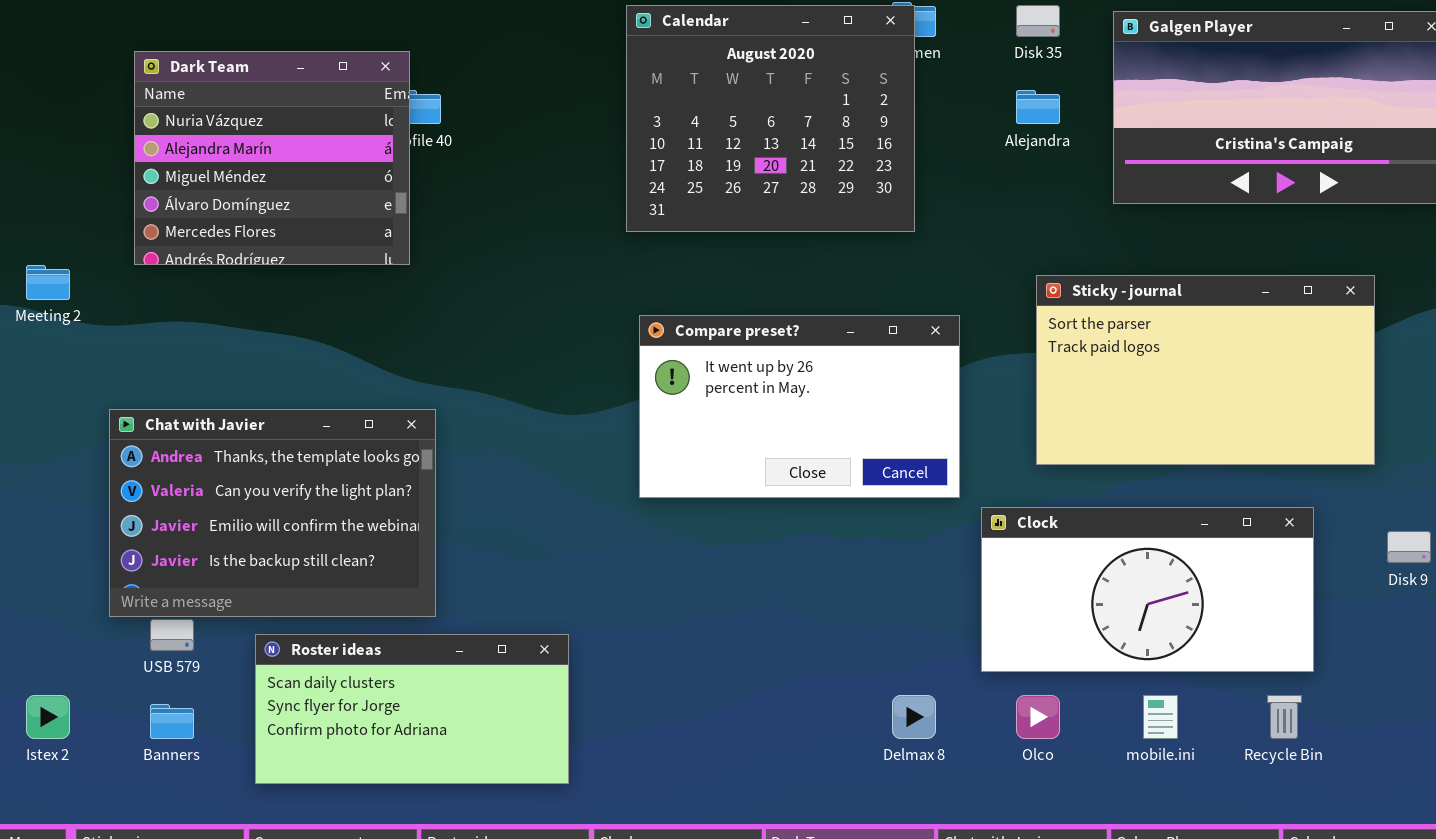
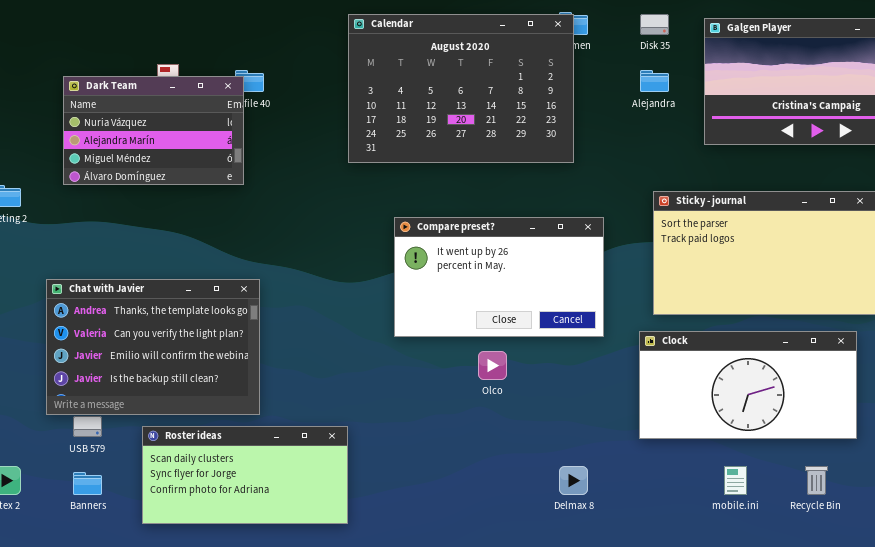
Calendar: [626,5,915,232] -> [348,14,574,163], resized
Dark Team: [134,51,410,265] -> [63,76,244,185], resized
Clock: [981,507,1314,672] -> [639,331,857,439], moved
Olco: [1016,695,1060,739] -> [478,351,507,380], moved

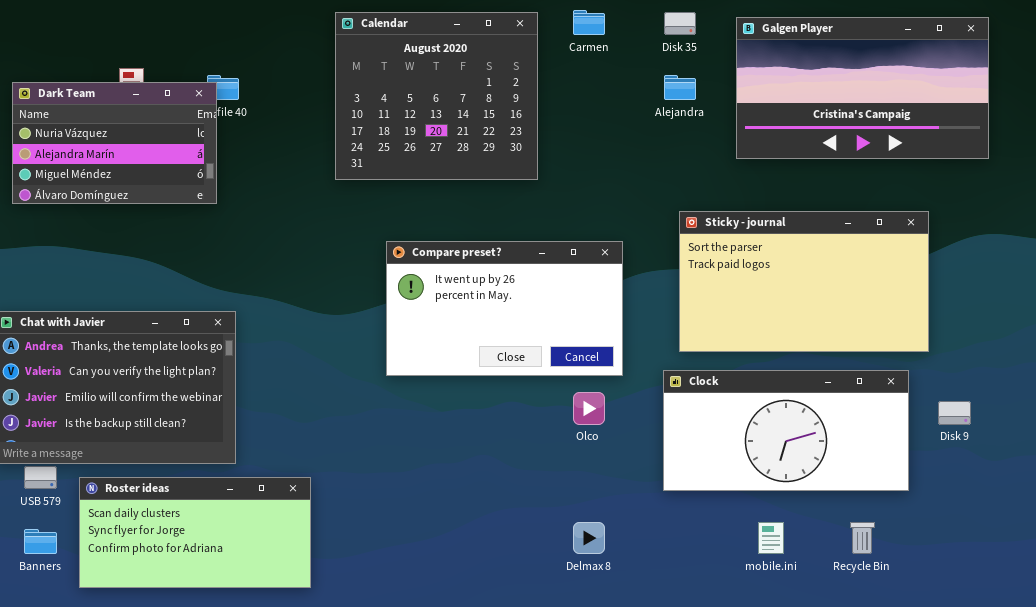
Calendar: [348,14,574,163] -> [335,12,538,180], resized
Olco: [478,351,507,380] -> [573,392,605,425], moved
Roster ideas: [142,426,348,524] -> [79,477,311,588], moved

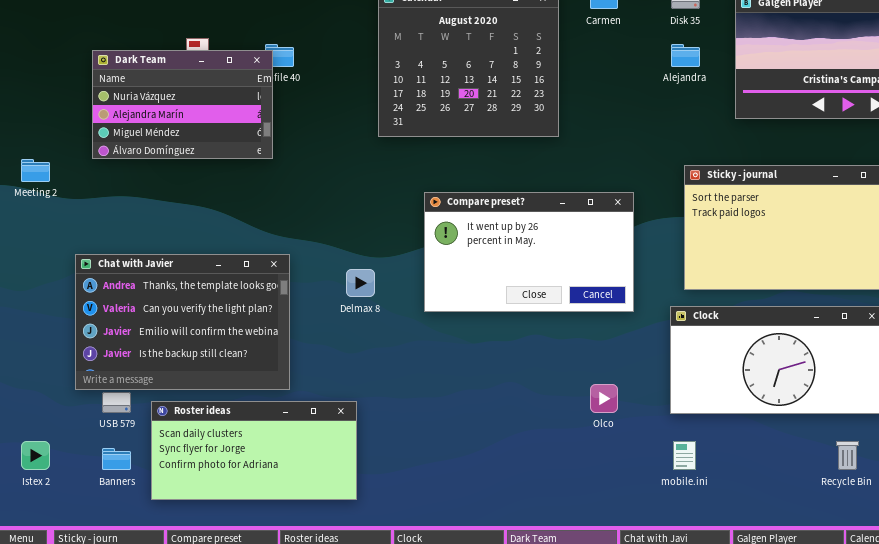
Olco: [573,392,605,425] -> [590,384,618,413], moved
Delmax 8: [573,522,605,554] -> [346,269,375,297], moved
mobile.ini: [758,522,784,554] -> [673,441,696,470], moved

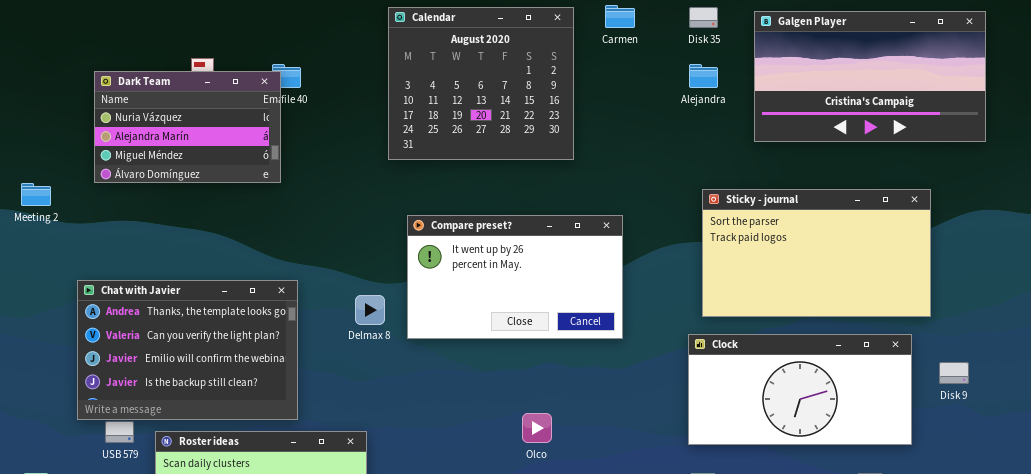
Compare preset?: [424,192,634,312] -> [407,215,623,339], moved
Olco: [590,384,618,413] -> [522,413,552,443], moved

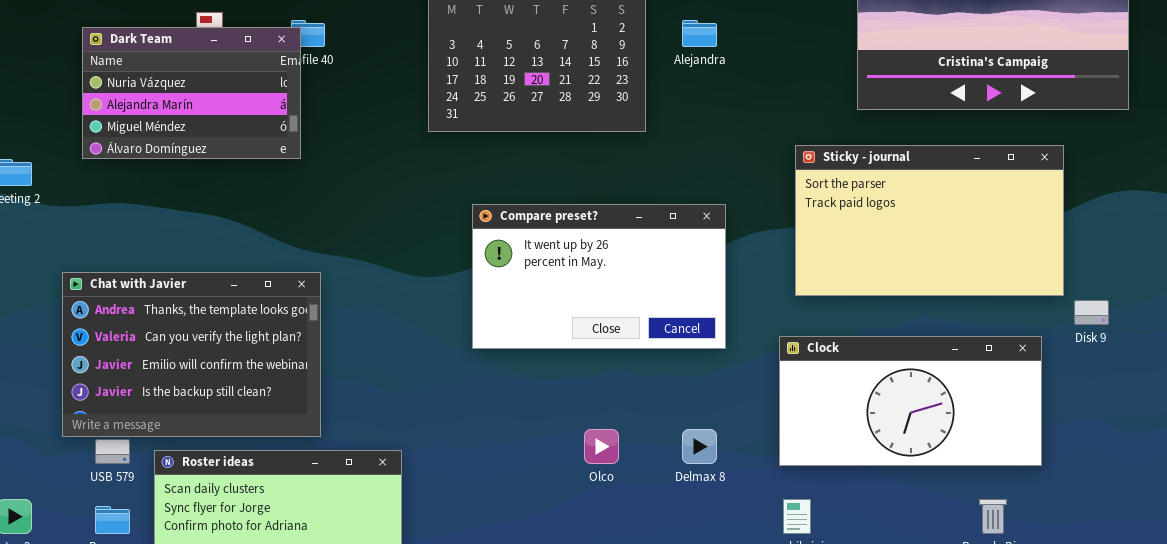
Alejandra: [689,64,718,88] -> [682,20,717,47], moved
Sticky - journal: [702,189,931,317] -> [795,145,1064,296], moved
Compare preset?: [407,215,623,339] -> [472,204,726,349], moved
Delmax 8: [355,295,385,325] -> [682,429,717,464], moved
Disk 9: [939,362,969,384] -> [1074,300,1109,325], moved

